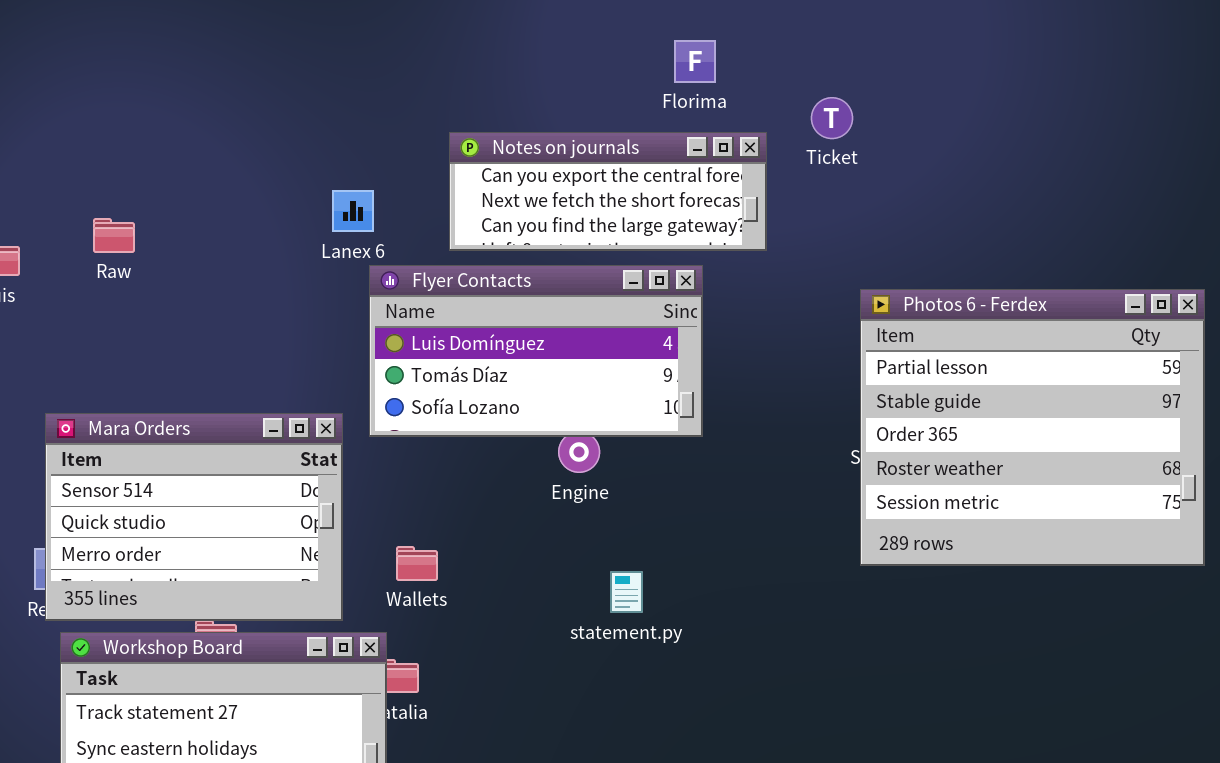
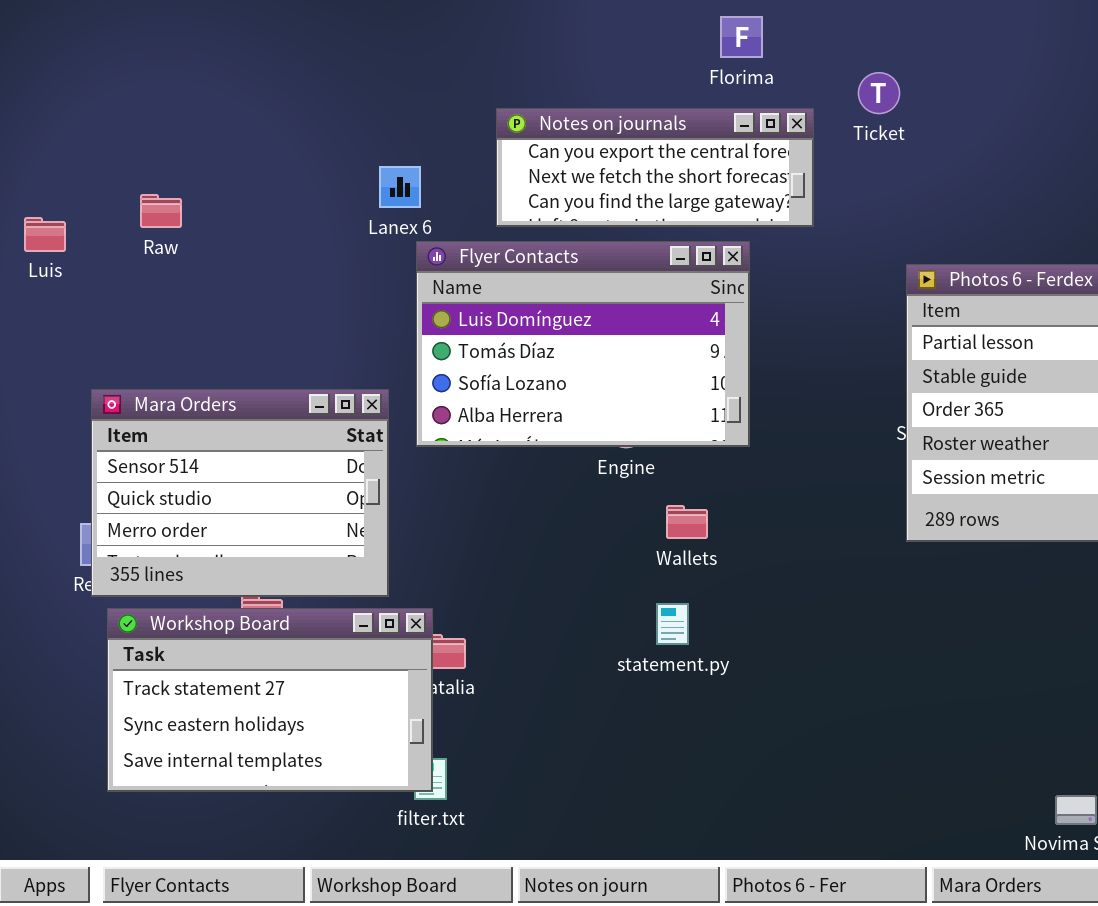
Flyer Contacts: [369,265,703,437] -> [416,241,750,447], resized
Wallets: [396,546,438,581] -> [666,505,708,539], moved
statement.py: [610,571,643,613] -> [656,603,689,645], moved

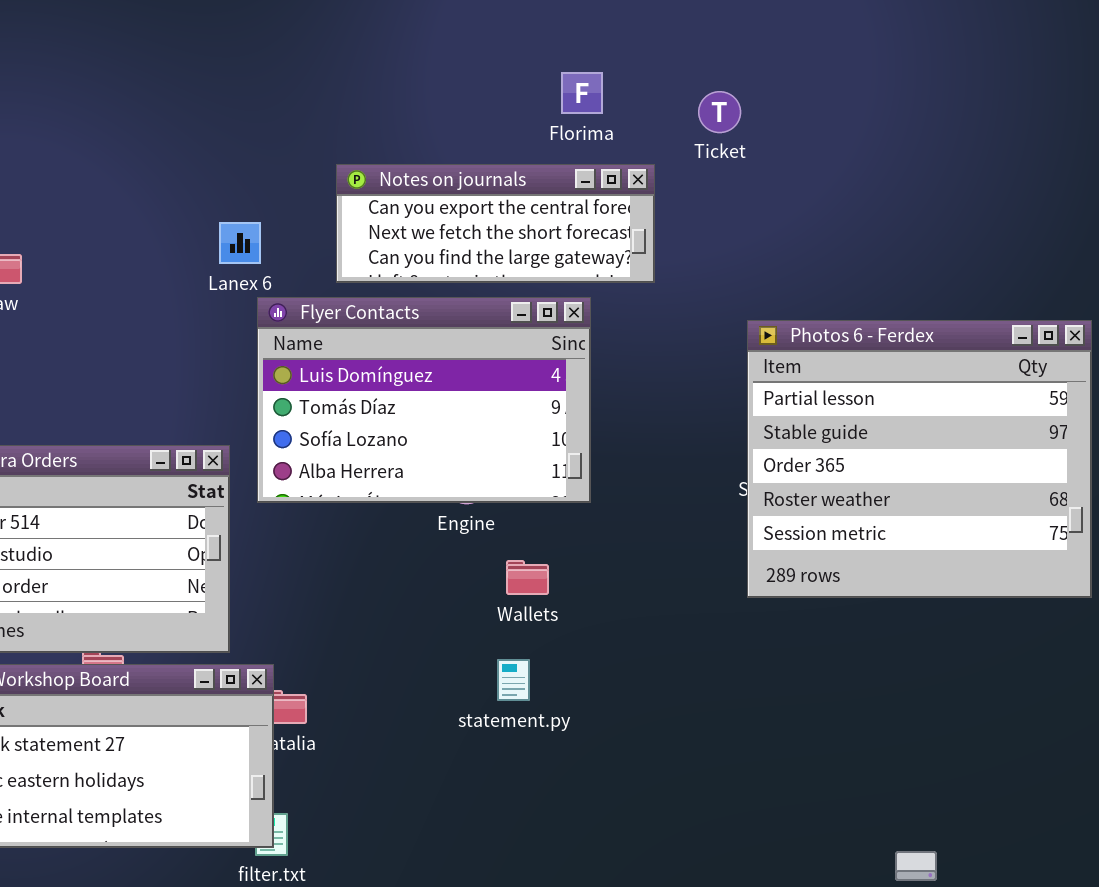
Ticket: [858,72,900,114] -> [698,91,741,133], moved

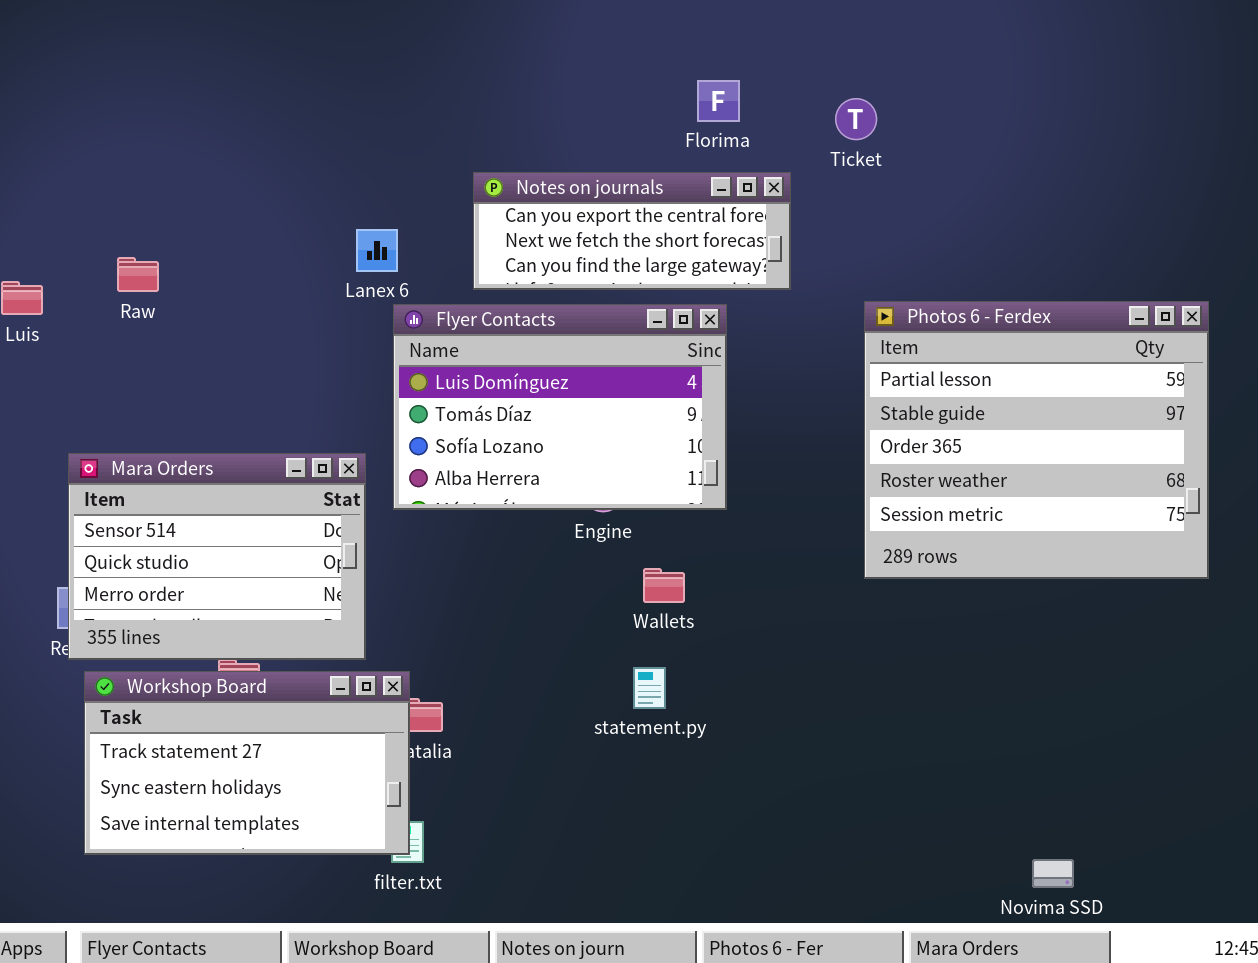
Photos 6 - Ferdex: [747,320,1092,598] -> [864,301,1209,579], moved

